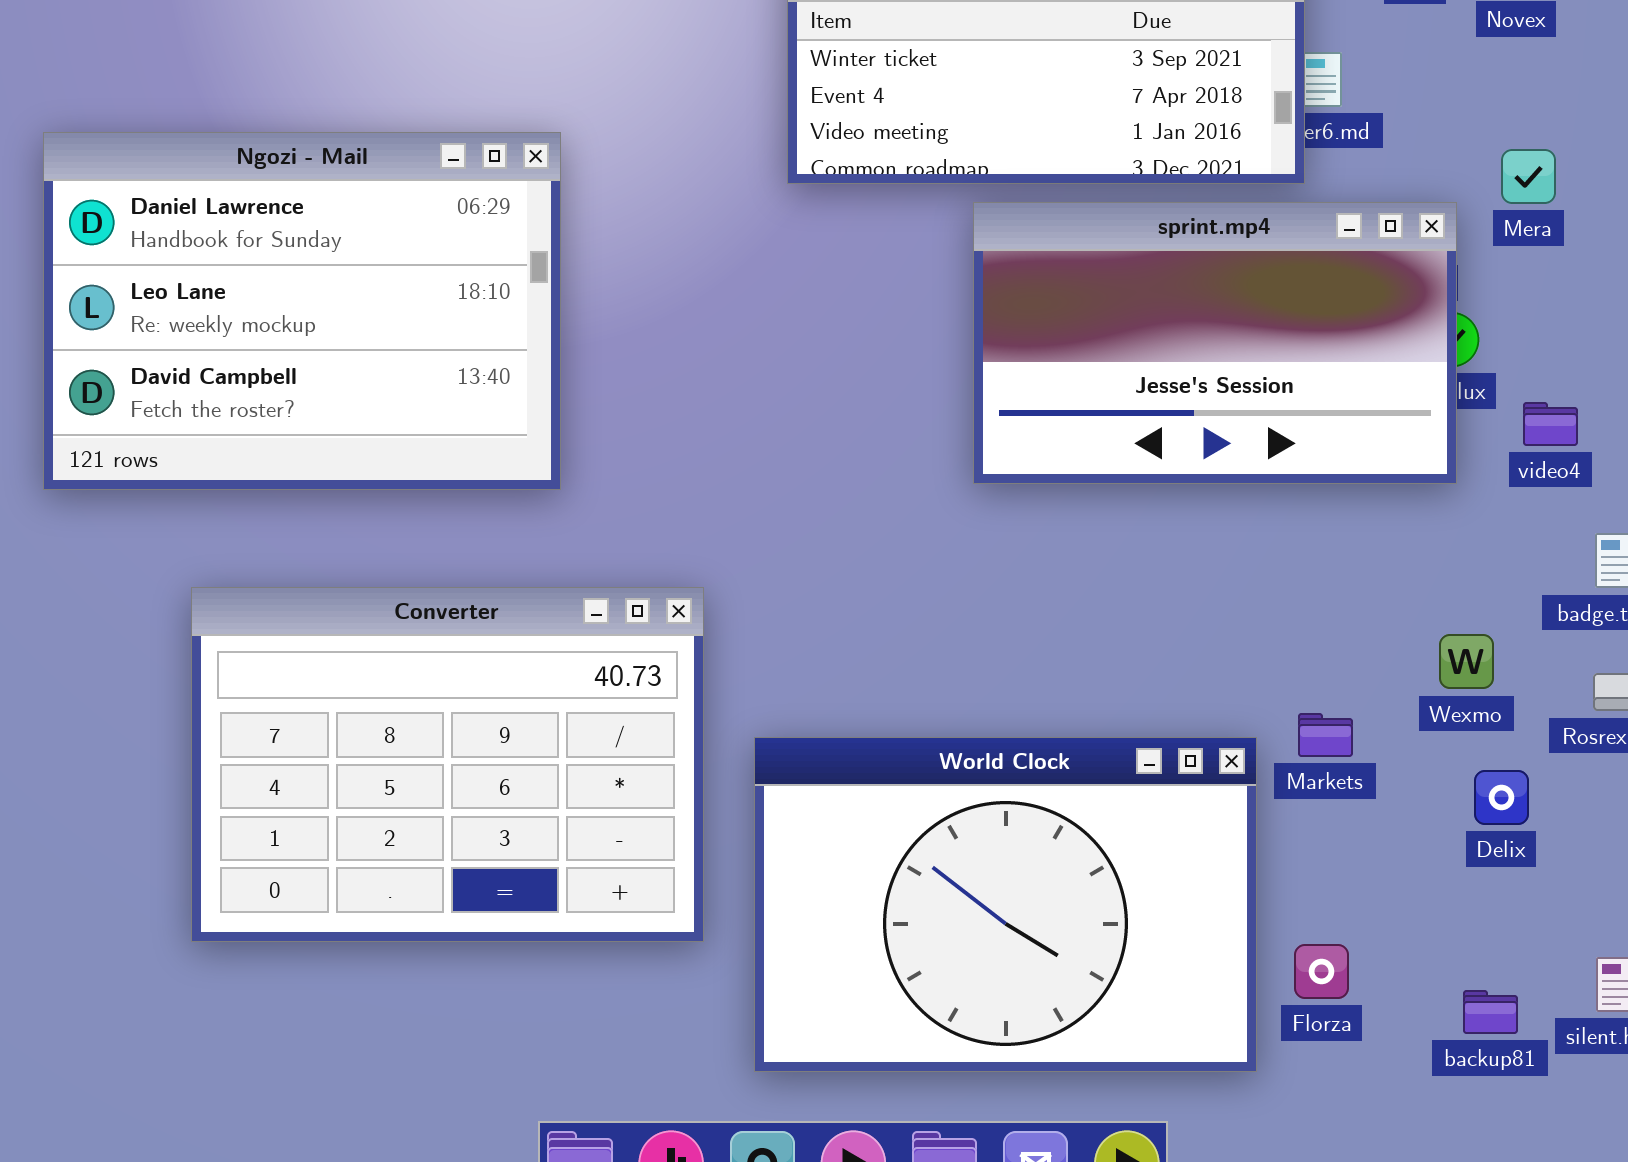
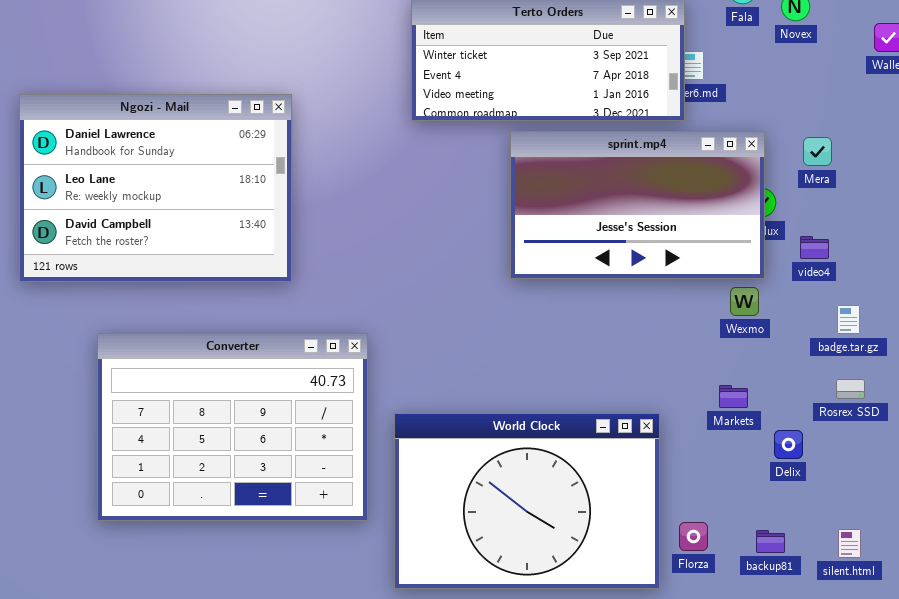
Mera: [1501,149,1556,204] -> [803,137,832,166], moved
Wexmo: [1439,634,1494,689] -> [730,287,759,316], moved
Markets: [1298,713,1353,757] -> [719,385,748,408], moved
backup81: [1463,990,1518,1034] -> [756,530,785,553], moved

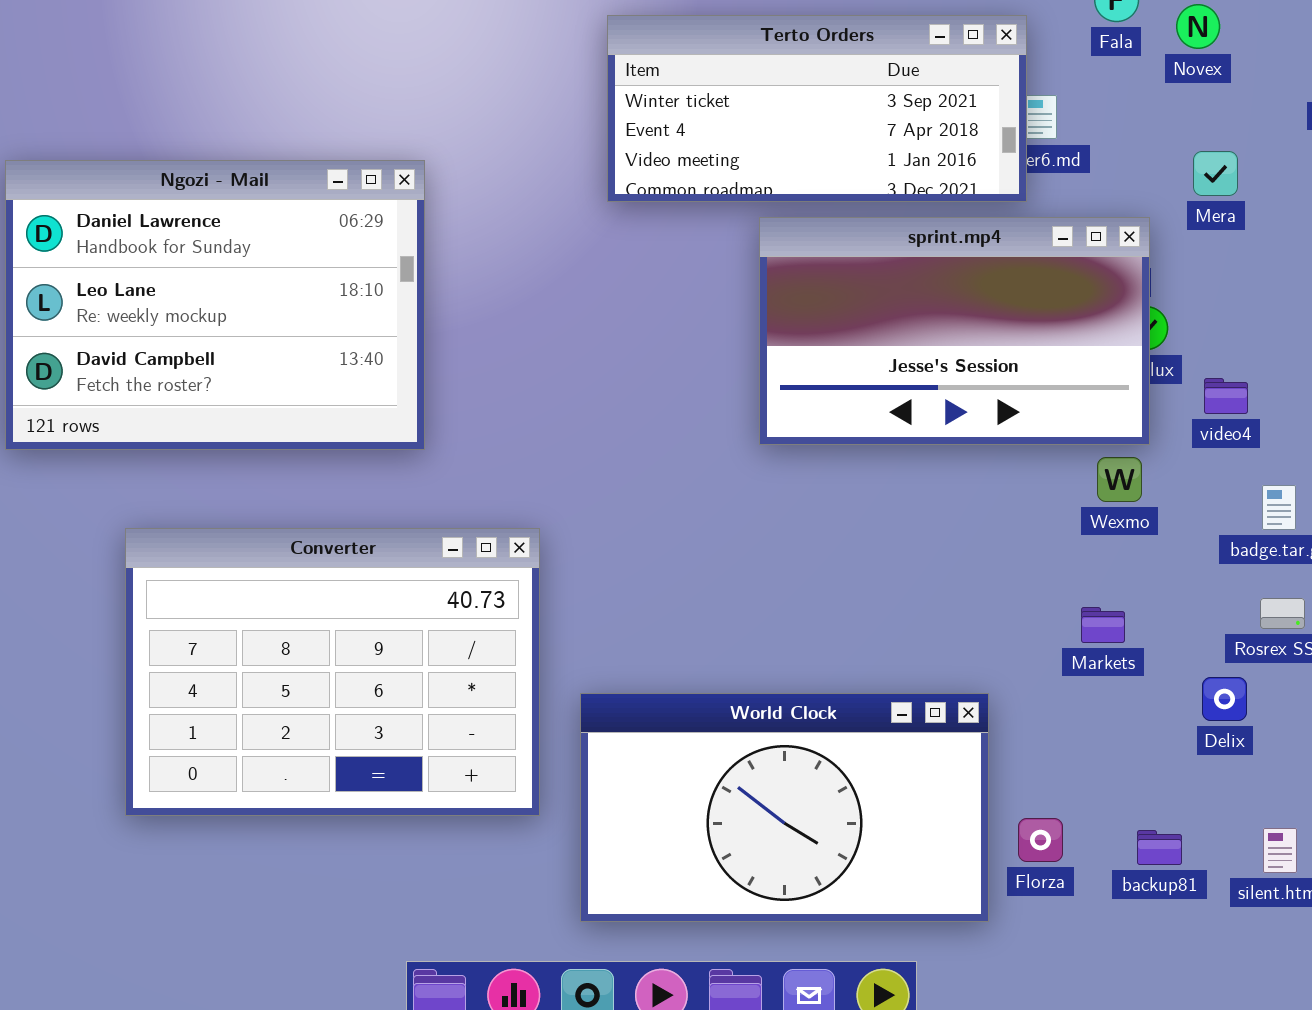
Mera: [803,137,832,166] -> [1193,151,1238,196], moved
World Clock: [394,413,660,589] -> [580,693,989,922], resized
Delix: [774,430,803,459] -> [1202,677,1247,721], moved

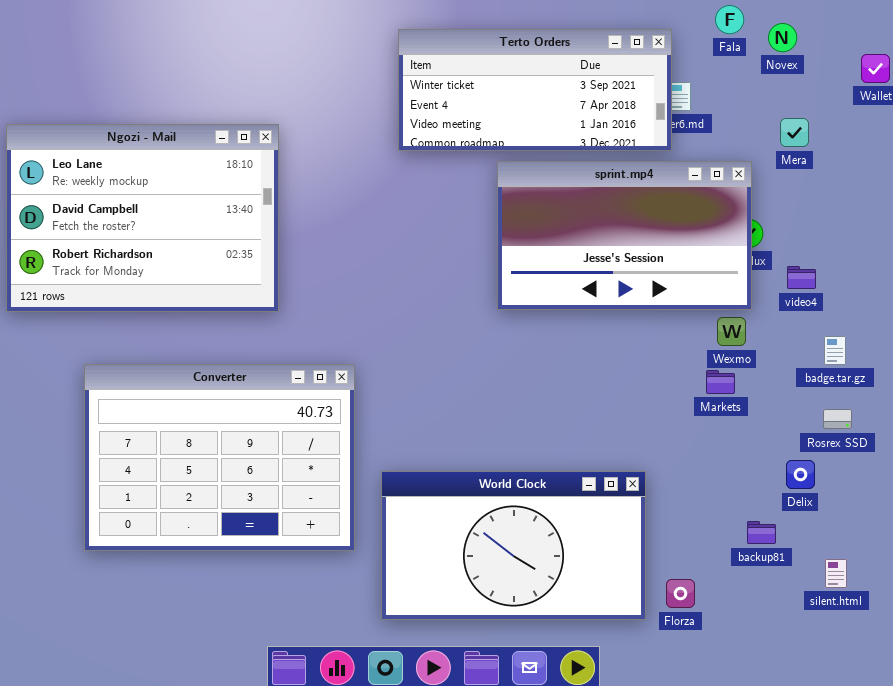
Ngozi - Mail: [5,160,425,450] -> [6,124,279,312], scrolled down 1 row
Markets: [1081,607,1125,643] -> [706,370,735,394], moved
Florza: [1018,818,1063,862] -> [666,579,695,608], moved
backup81: [1137,830,1182,865] -> [747,521,776,544], moved

